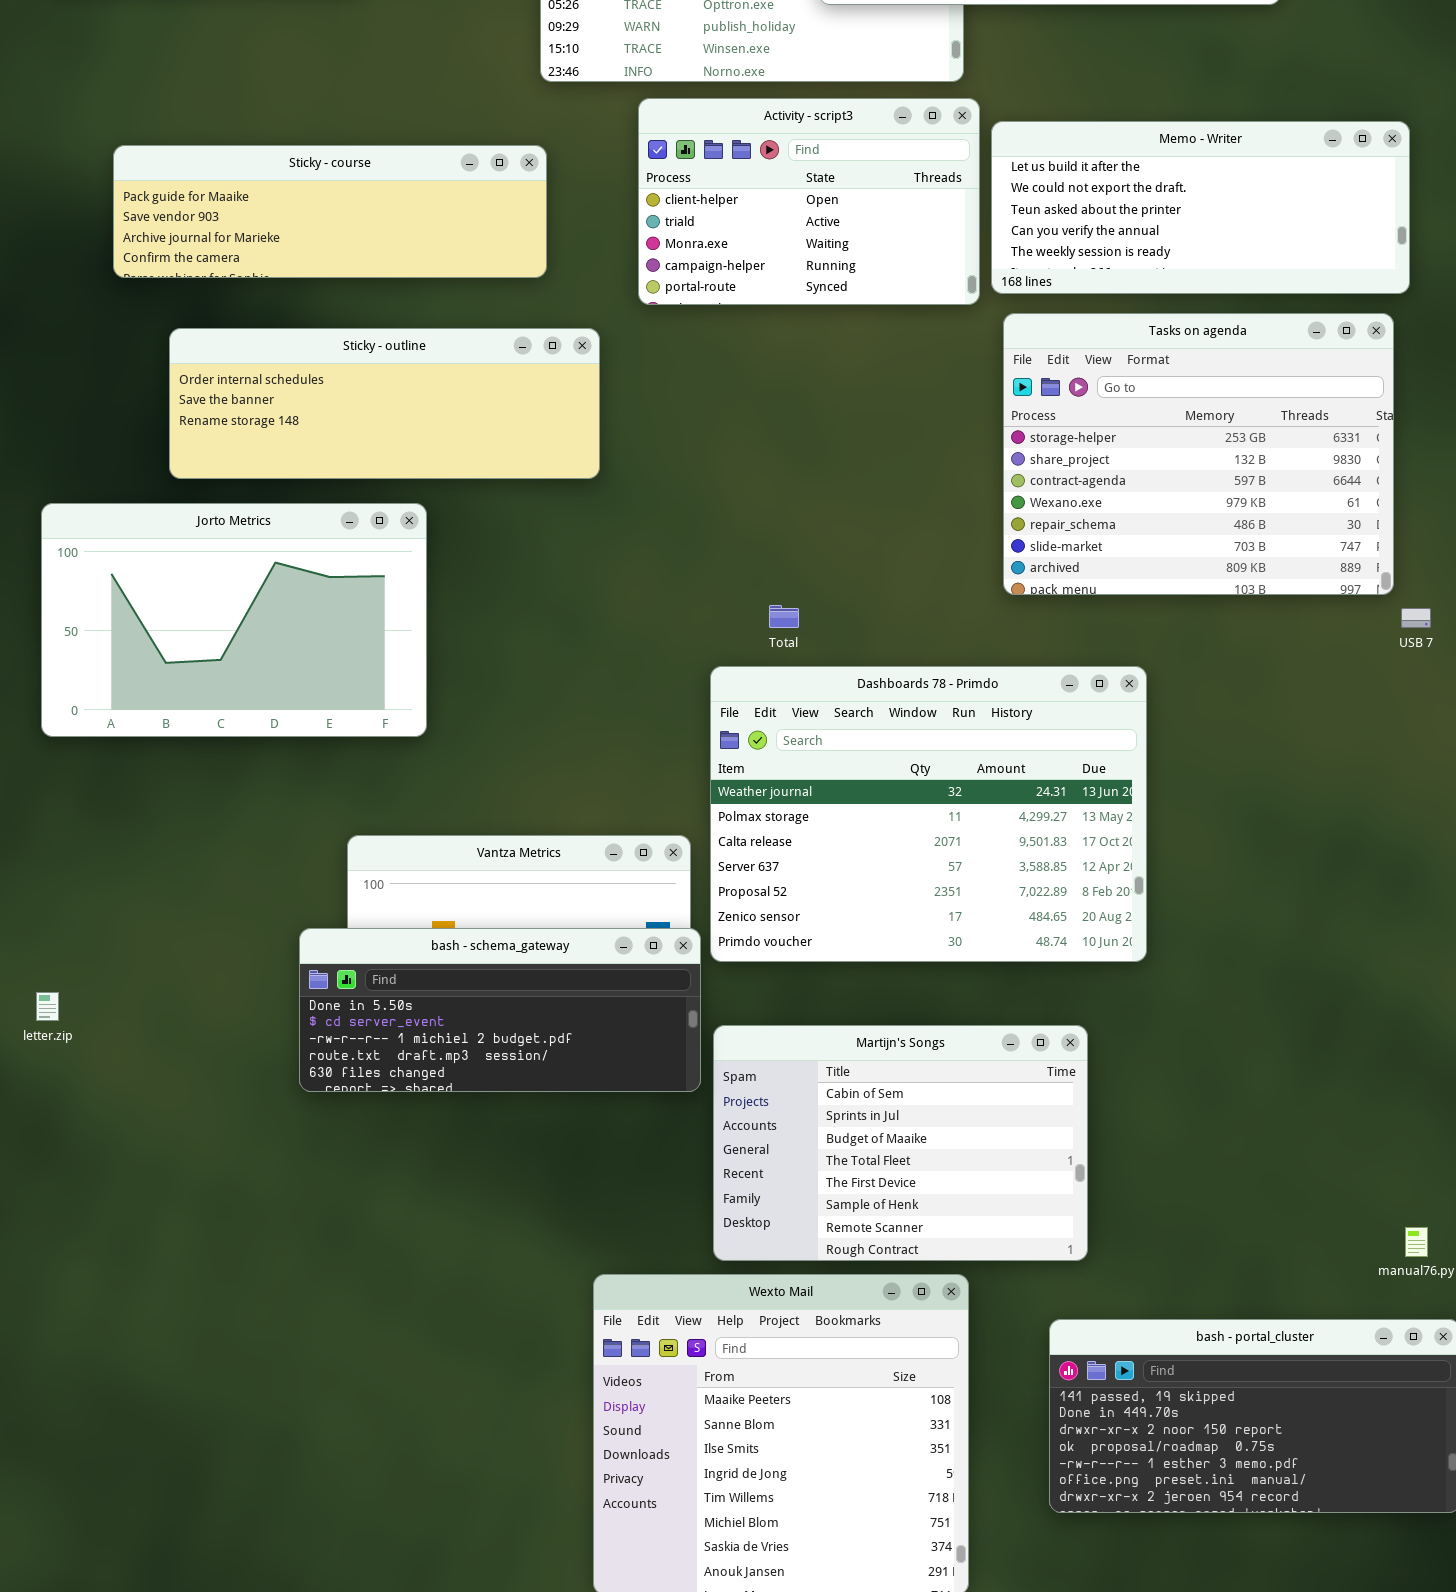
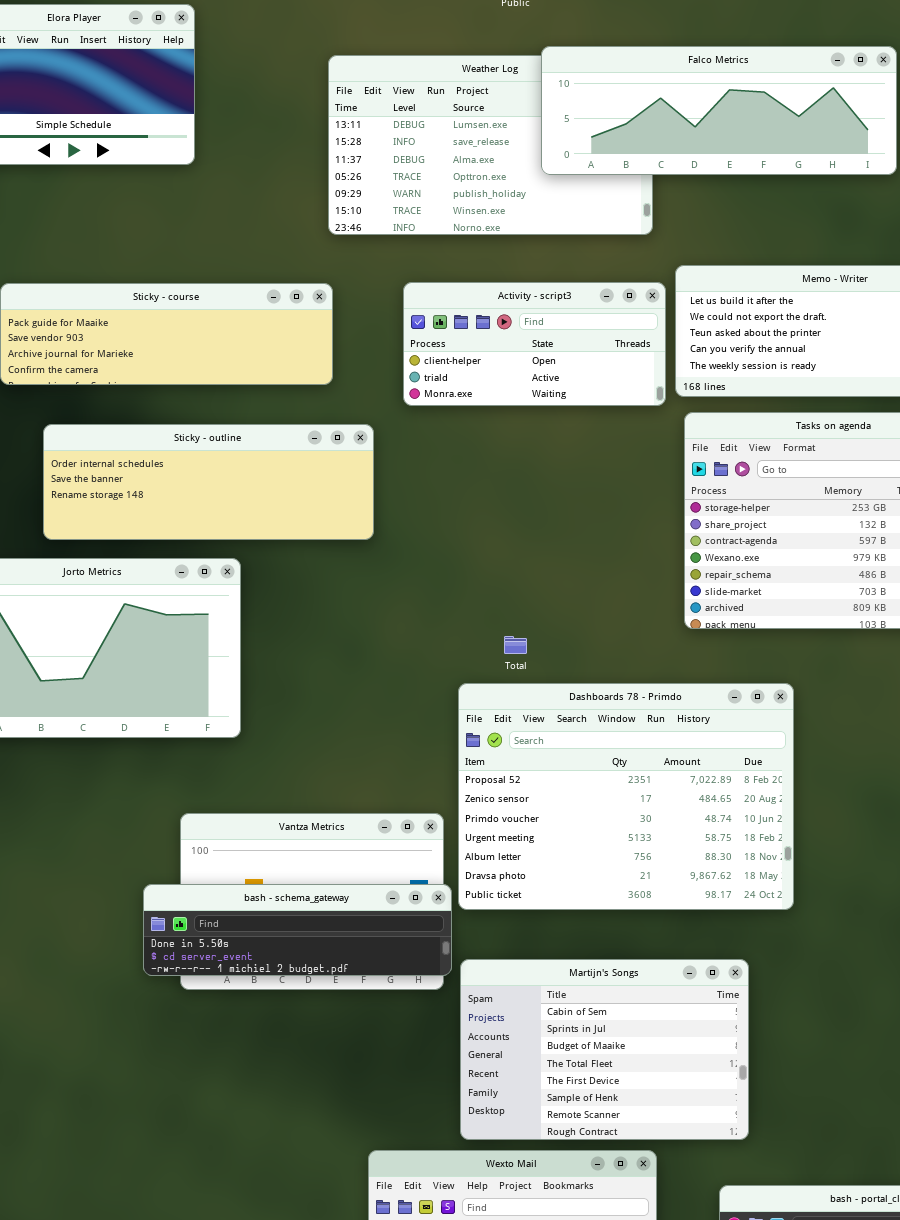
Activity - script3: [638,98,980,305] -> [403,282,666,406], resized
Dashboards 78 - Primdo: [710,666,1147,962] -> [458,683,794,910], scrolled down 4 rows
bash - schema_gateway: [299,928,701,1092] -> [143,884,452,976], resized

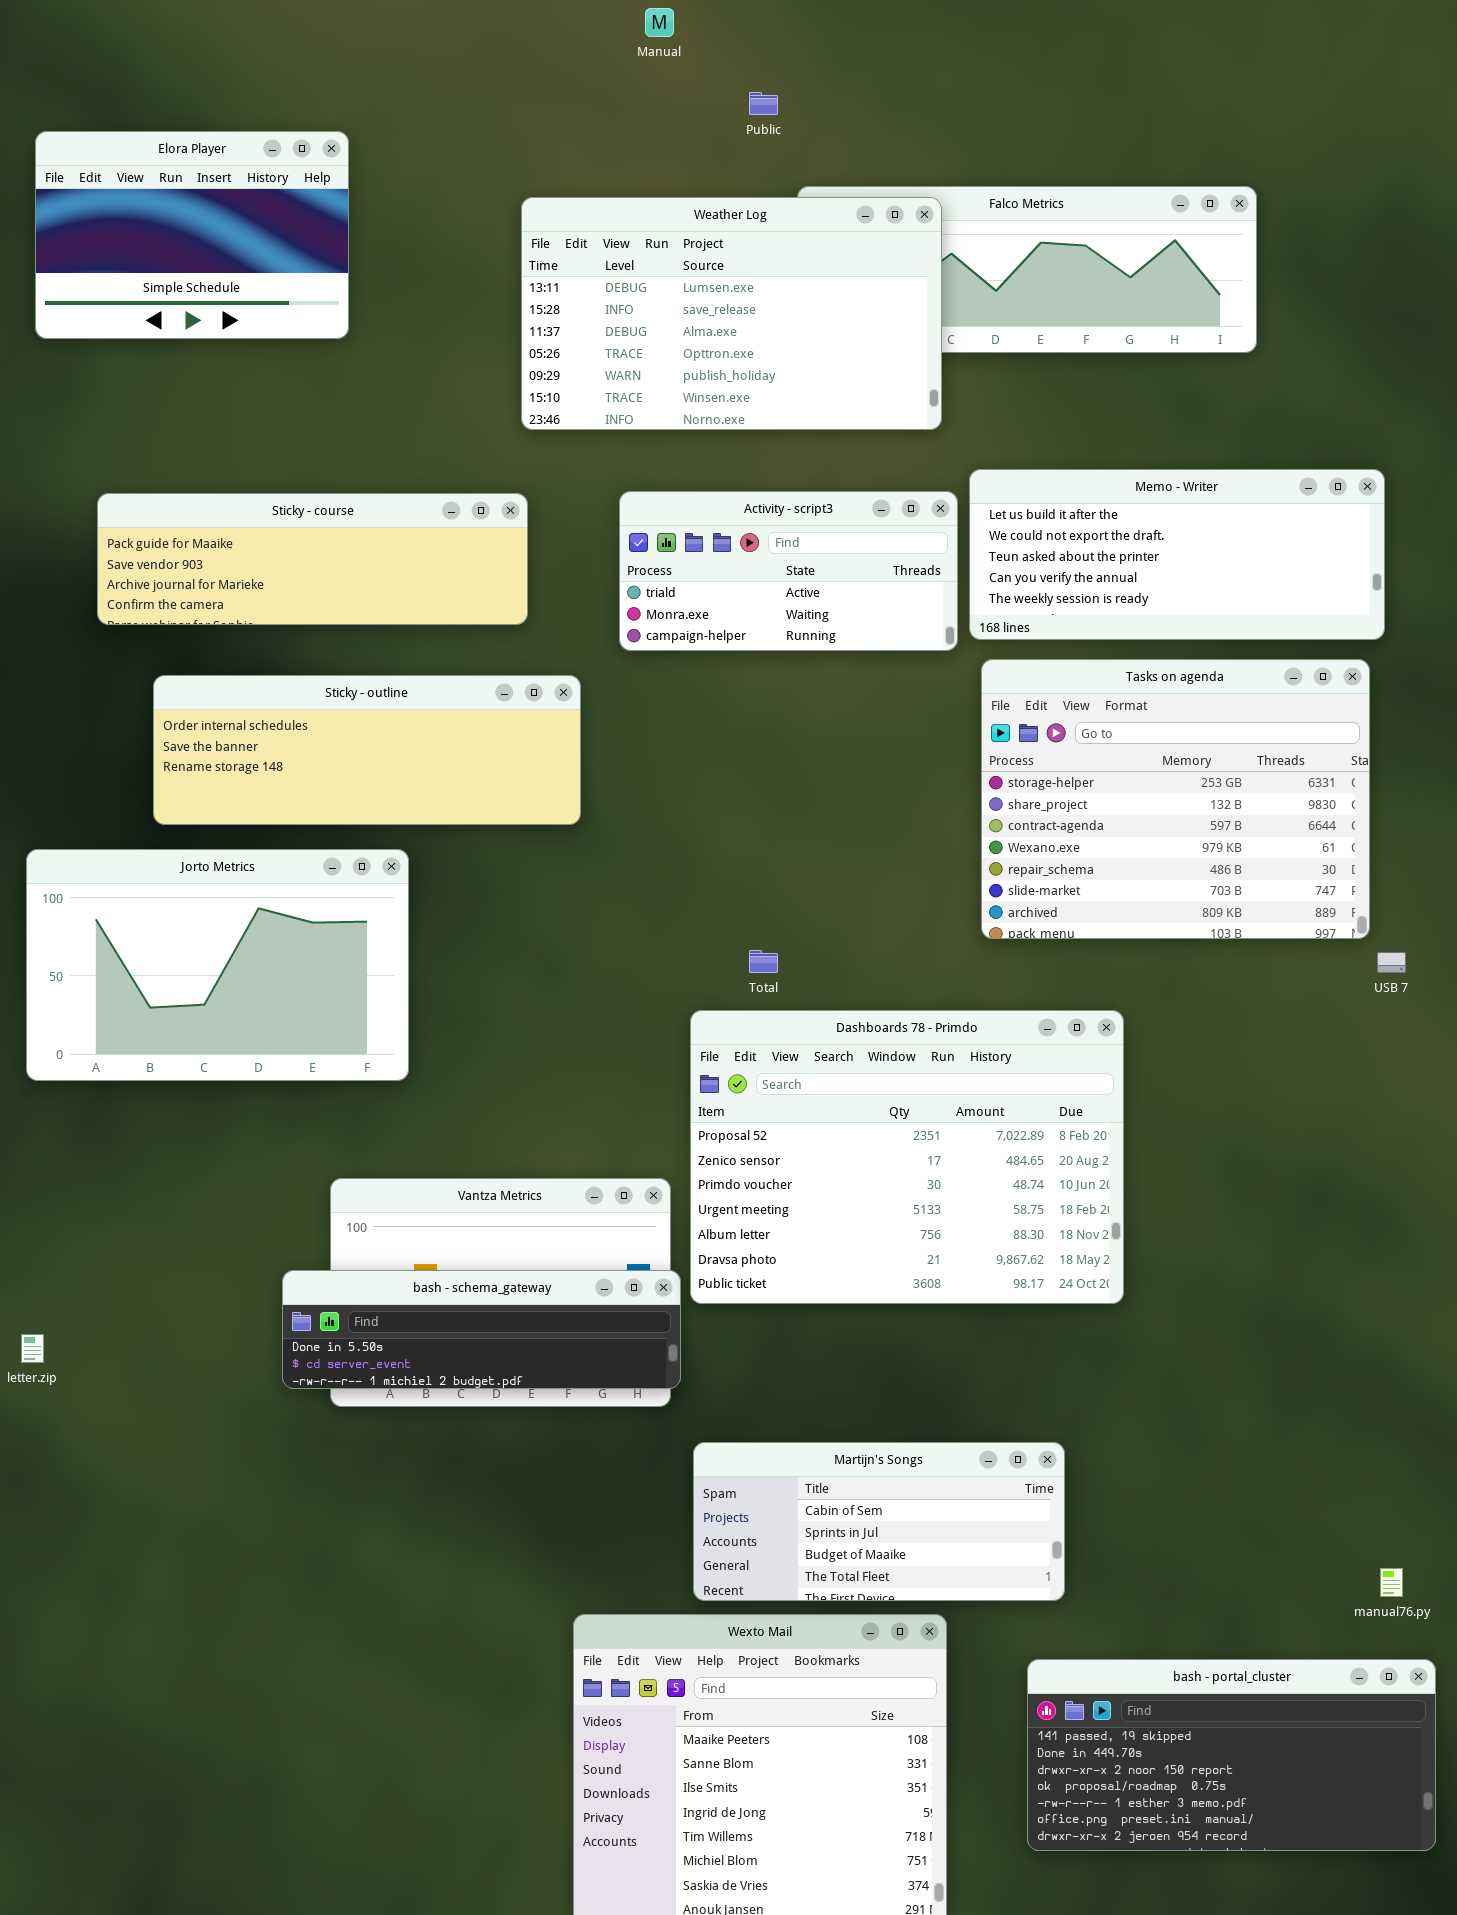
Weather Log: [328,55,653,235] -> [521,197,942,430], raised
Activity - script3: [403,282,666,406] -> [619,491,958,651], scrolled down 1 row
Martijn's Songs: [460,959,749,1140] -> [693,1442,1065,1601], resized

